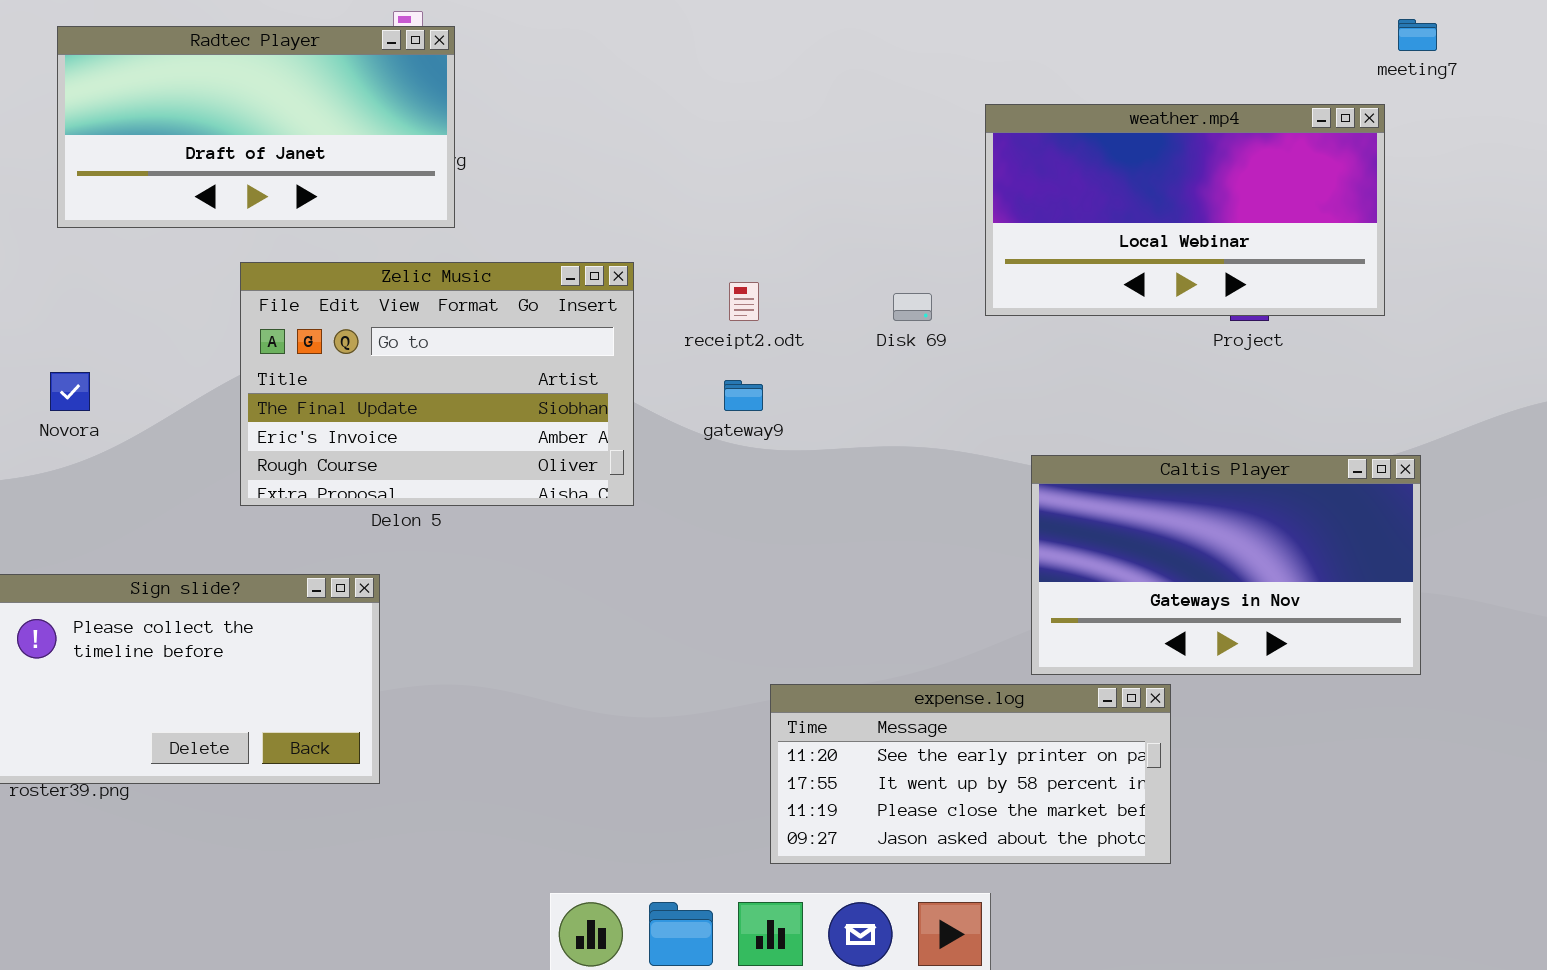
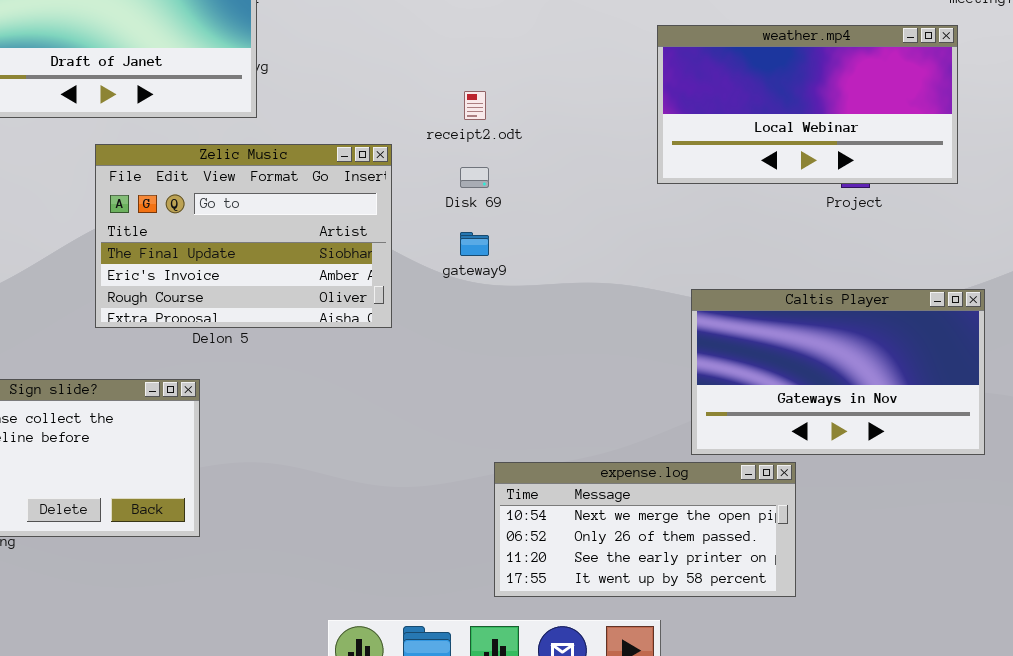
receipt2.odt: [729,282,759,321] -> [464,91,486,120], moved
Disk 69: [893,293,932,321] -> [460,167,489,188], moved
expense.log: [770,684,1171,864] -> [494,462,796,597], scrolled up 2 rows

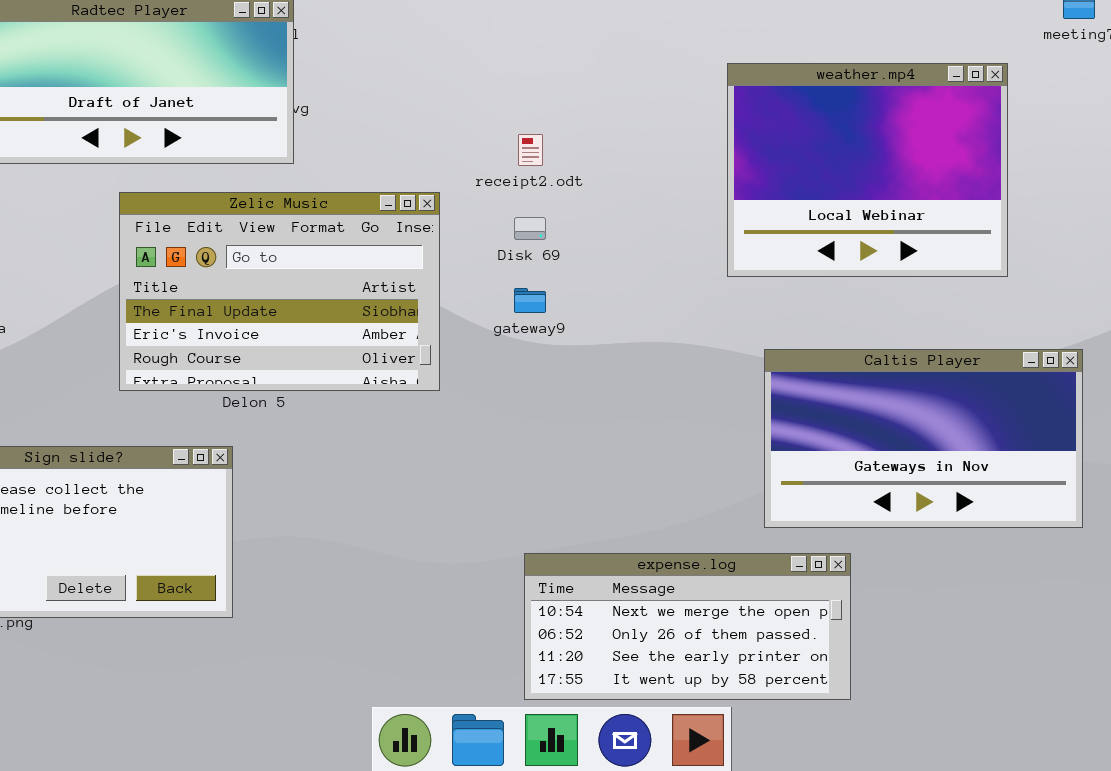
weather.mp4: [657,25,958,184] -> [727,63,1008,277], resized
expense.log: [494,462,796,597] -> [524,553,851,700], moved

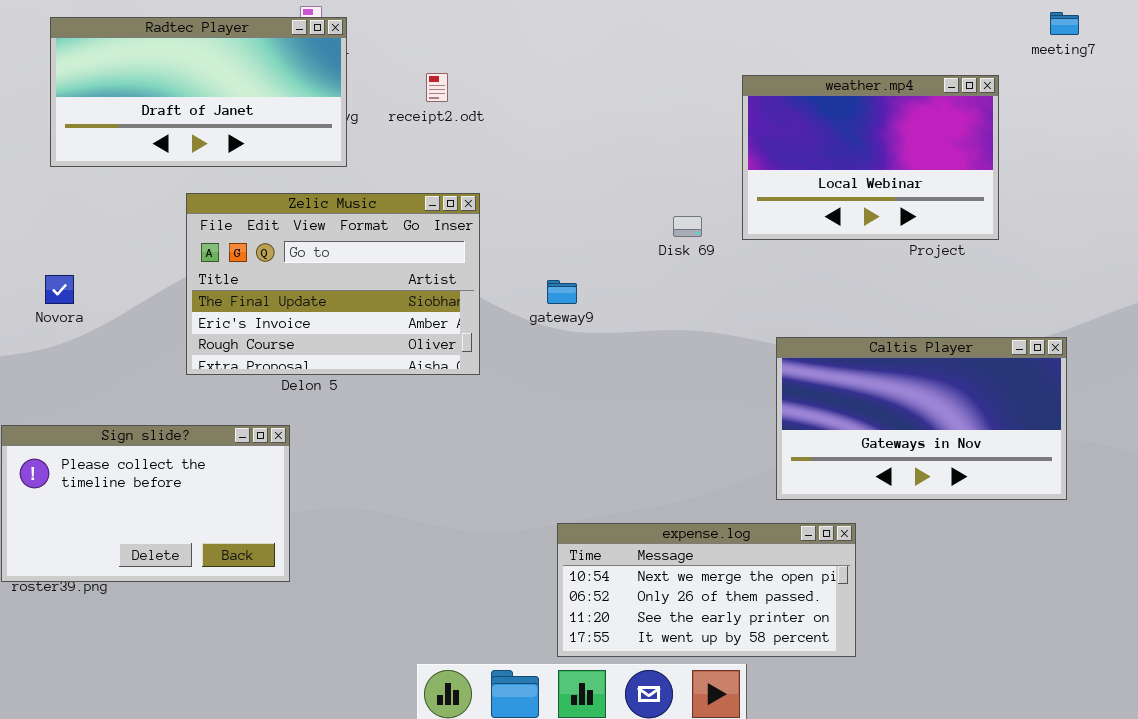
weather.mp4: [727,63,1008,277] -> [742,75,999,240], resized
receipt2.odt: [518,134,543,166] -> [426,73,448,102], moved
Disk 69: [514,217,546,240] -> [673,216,702,237], moved

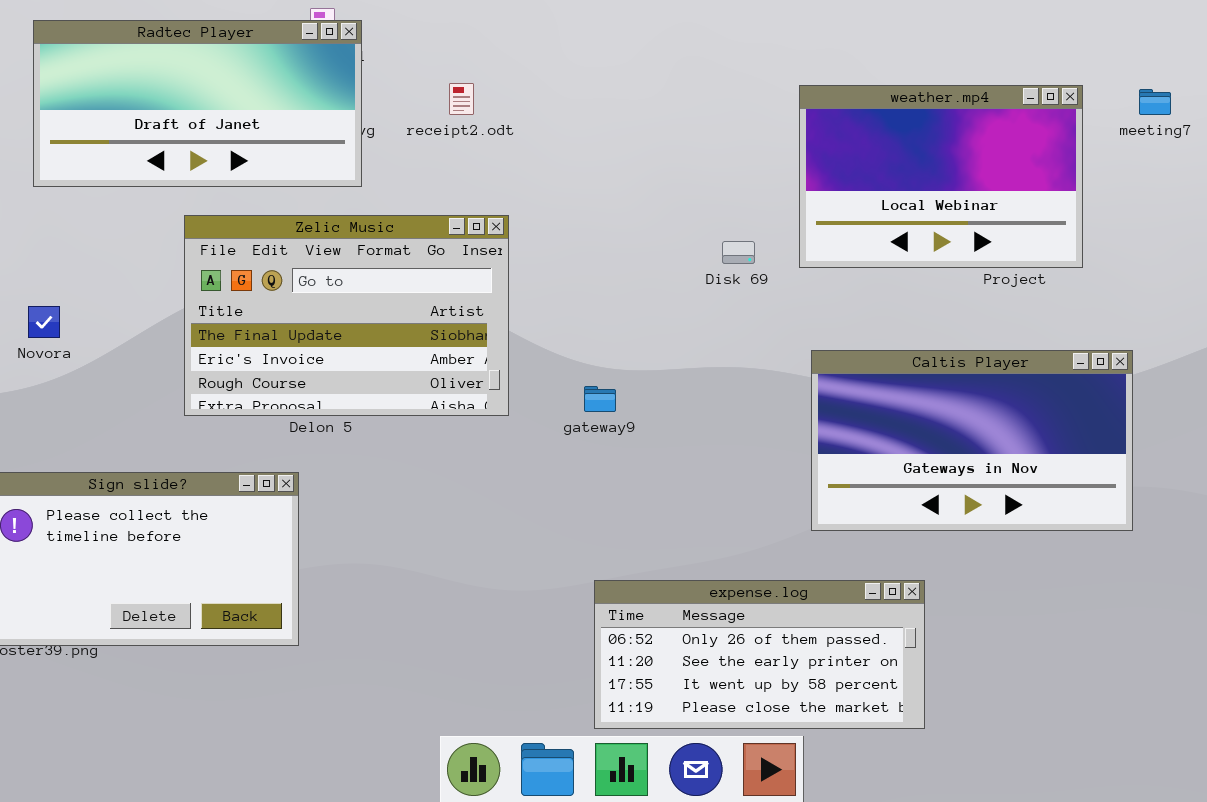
meeting7: [1050,12,1079,35] -> [1139,89,1171,115], moved
gateway9: [547,280,577,304] -> [584,386,616,412], moved
Caltis Player: [776,337,1067,500] -> [811,350,1133,531], moved
expense.log: [557,523,856,657] -> [594,580,925,729], scrolled down 1 row

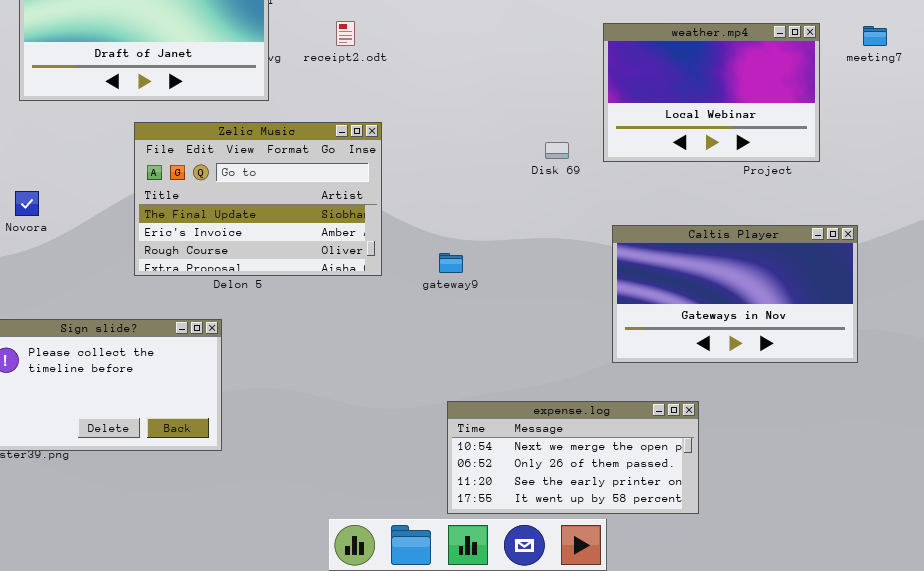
expense.log: [594,580,925,729] -> [447,401,699,514], scrolled up 1 row

